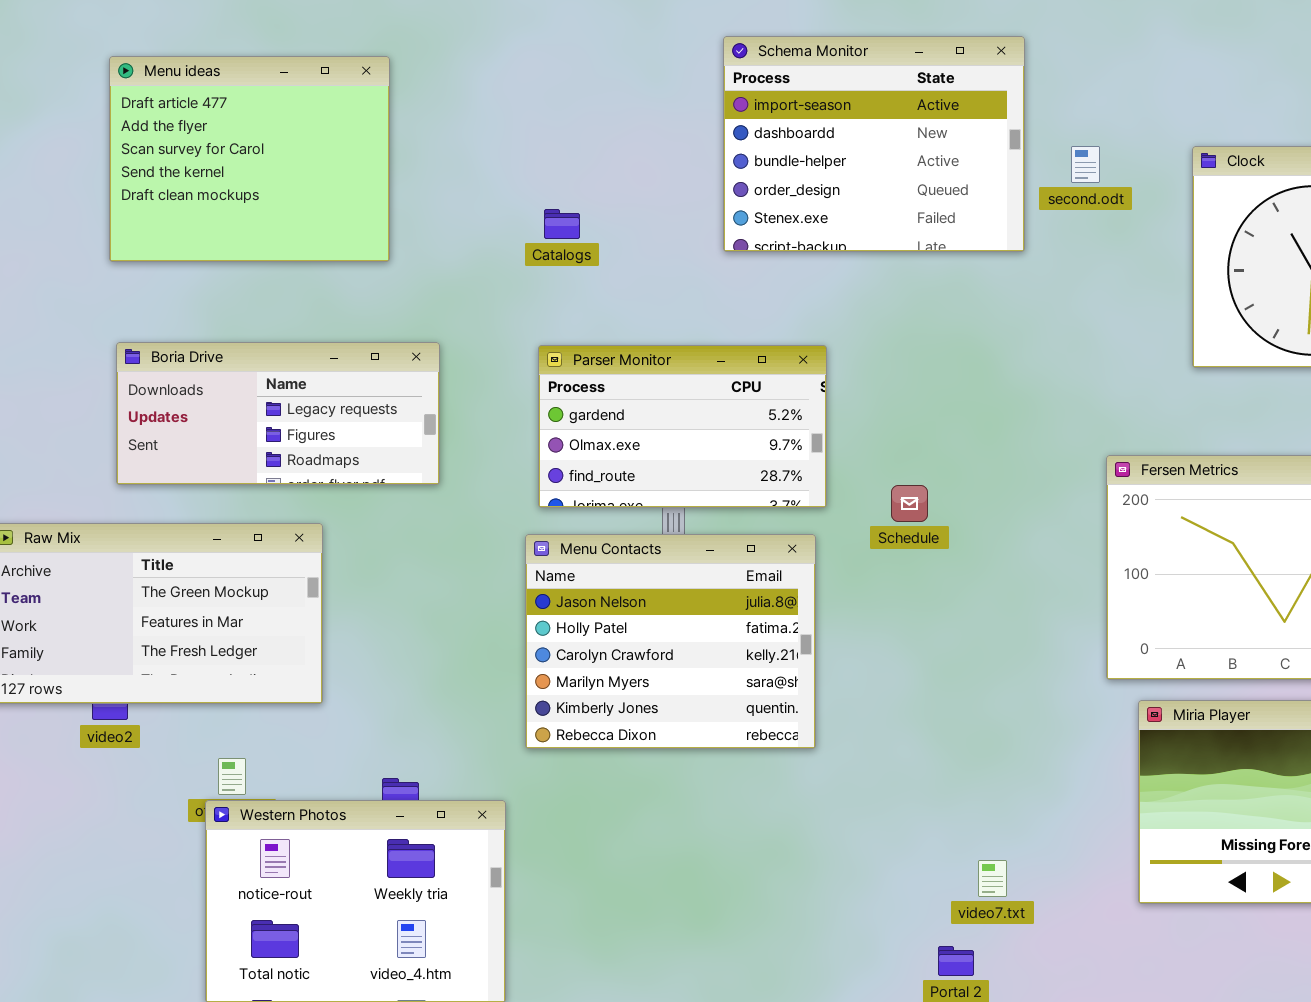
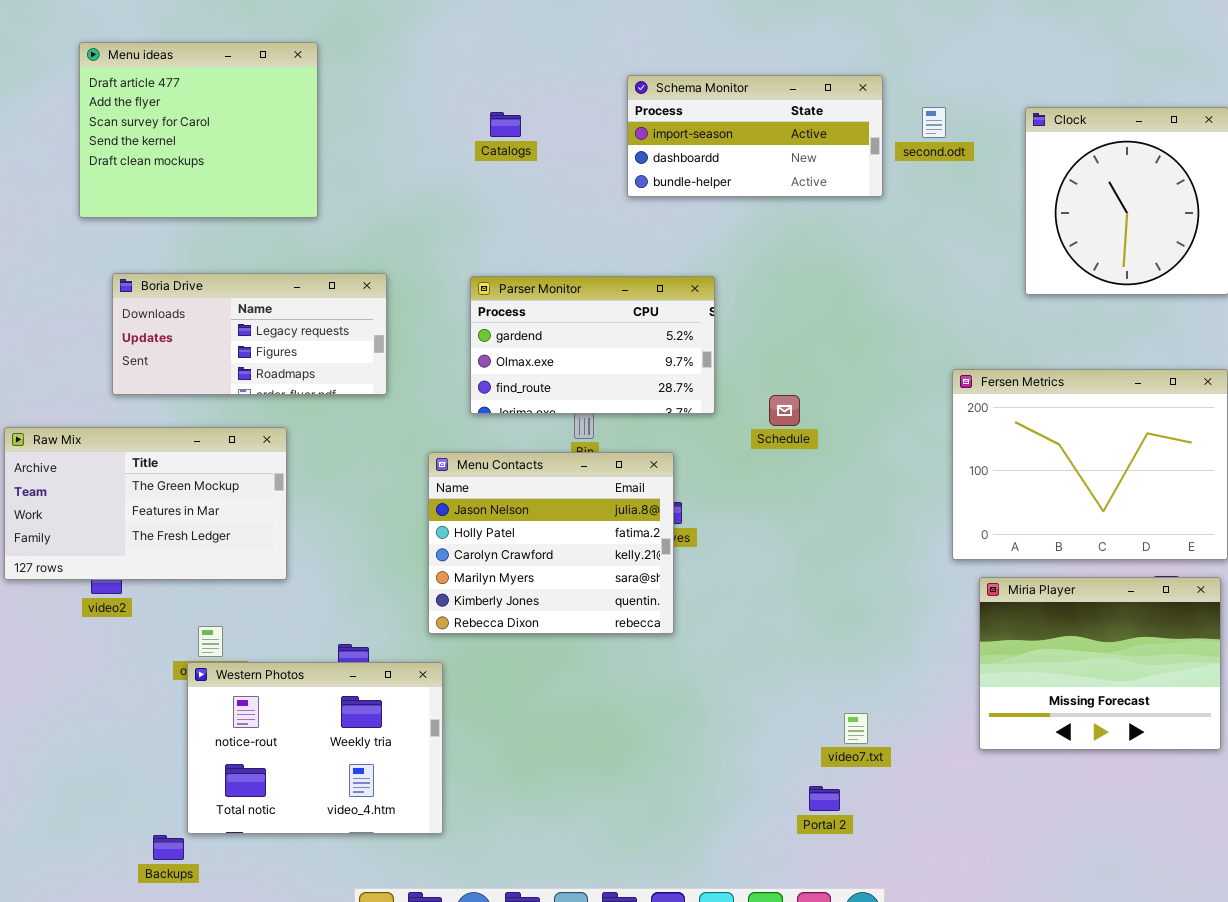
Schema Monitor: [723,36,1025,252] -> [627,75,883,197], resized
Menu ideas: [109,56,390,262] -> [79,42,318,218], moved
Catalogs: [544,209,580,239] -> [490,112,521,137], moved
Menu Contacts: [525,534,816,749] -> [428,452,674,634], moved

